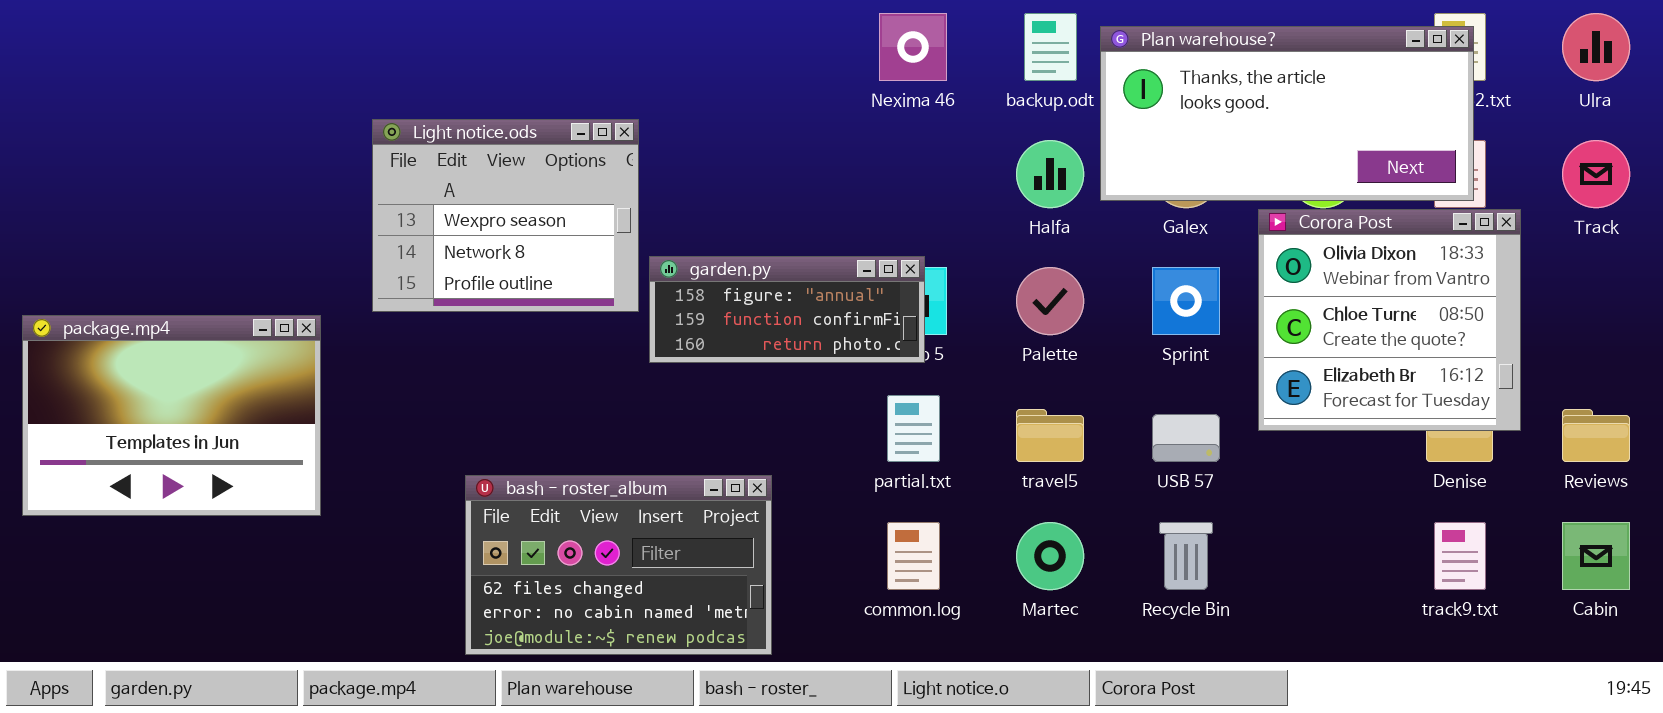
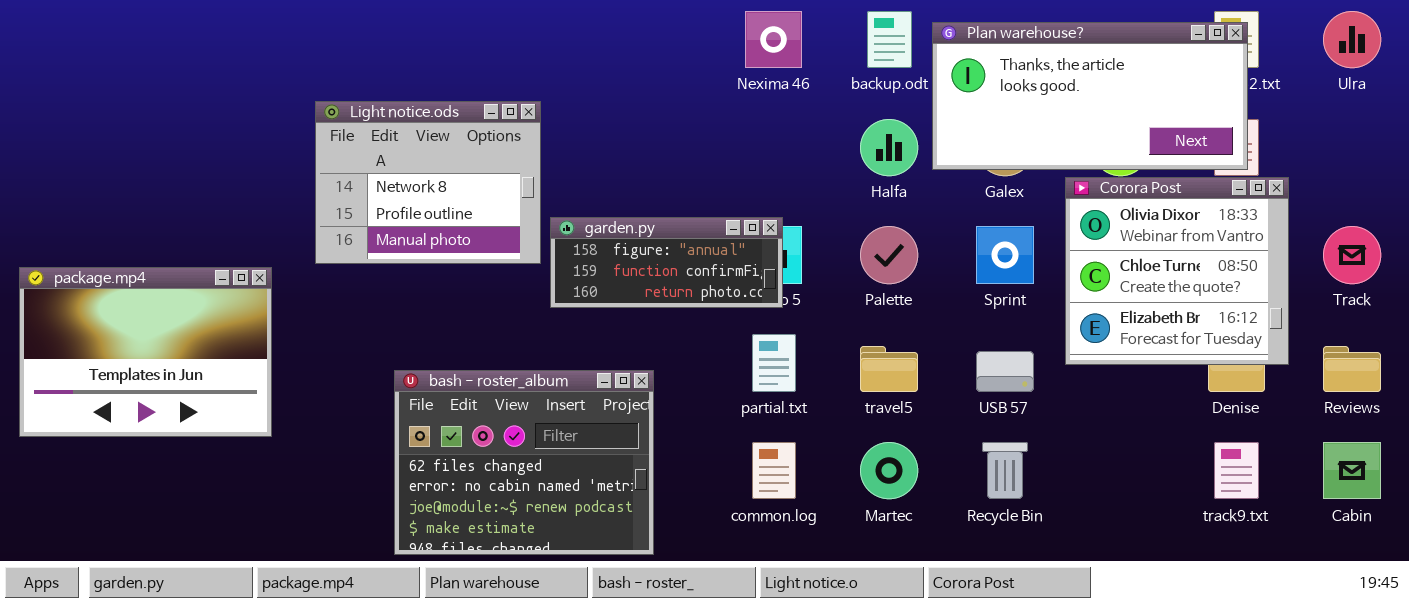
Light notice.ods: [372,119,639,312] -> [315,101,541,264], scrolled down 1 row
Track: [1562,140,1630,208] -> [1323,226,1381,284], moved
bash - roster_album: [465,475,772,655] -> [394,370,654,555], resized

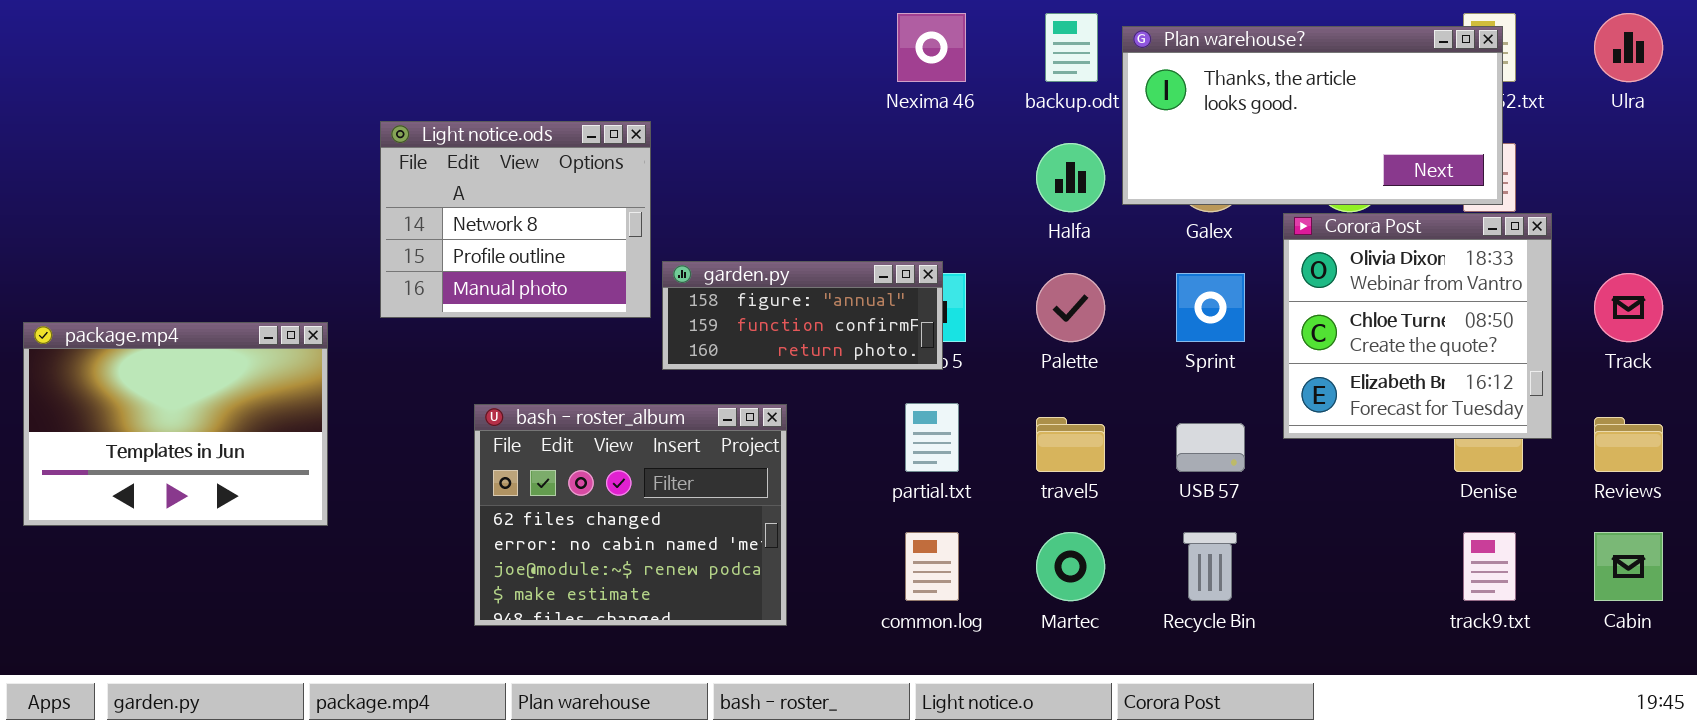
bash - roster_album: [394,370,654,555] -> [474,404,787,626], moved

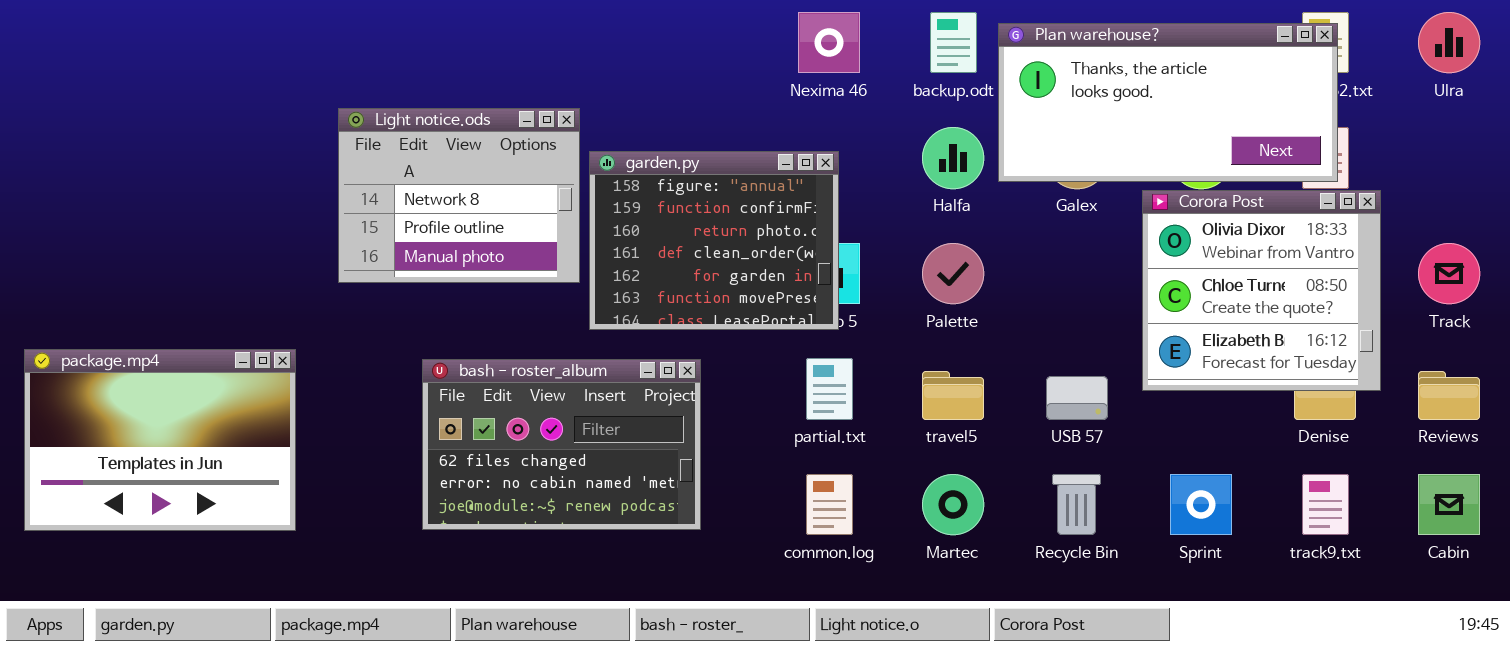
garden.py: [662,261,943,370] -> [589,151,839,330], resized
Sprint: [1176,273,1245,342] -> [1170,474,1232,535], moved
package.mp4: [23,322,328,526] -> [24,349,296,531], moved
bash - roster_album: [474,404,787,626] -> [422,359,701,530], resized

